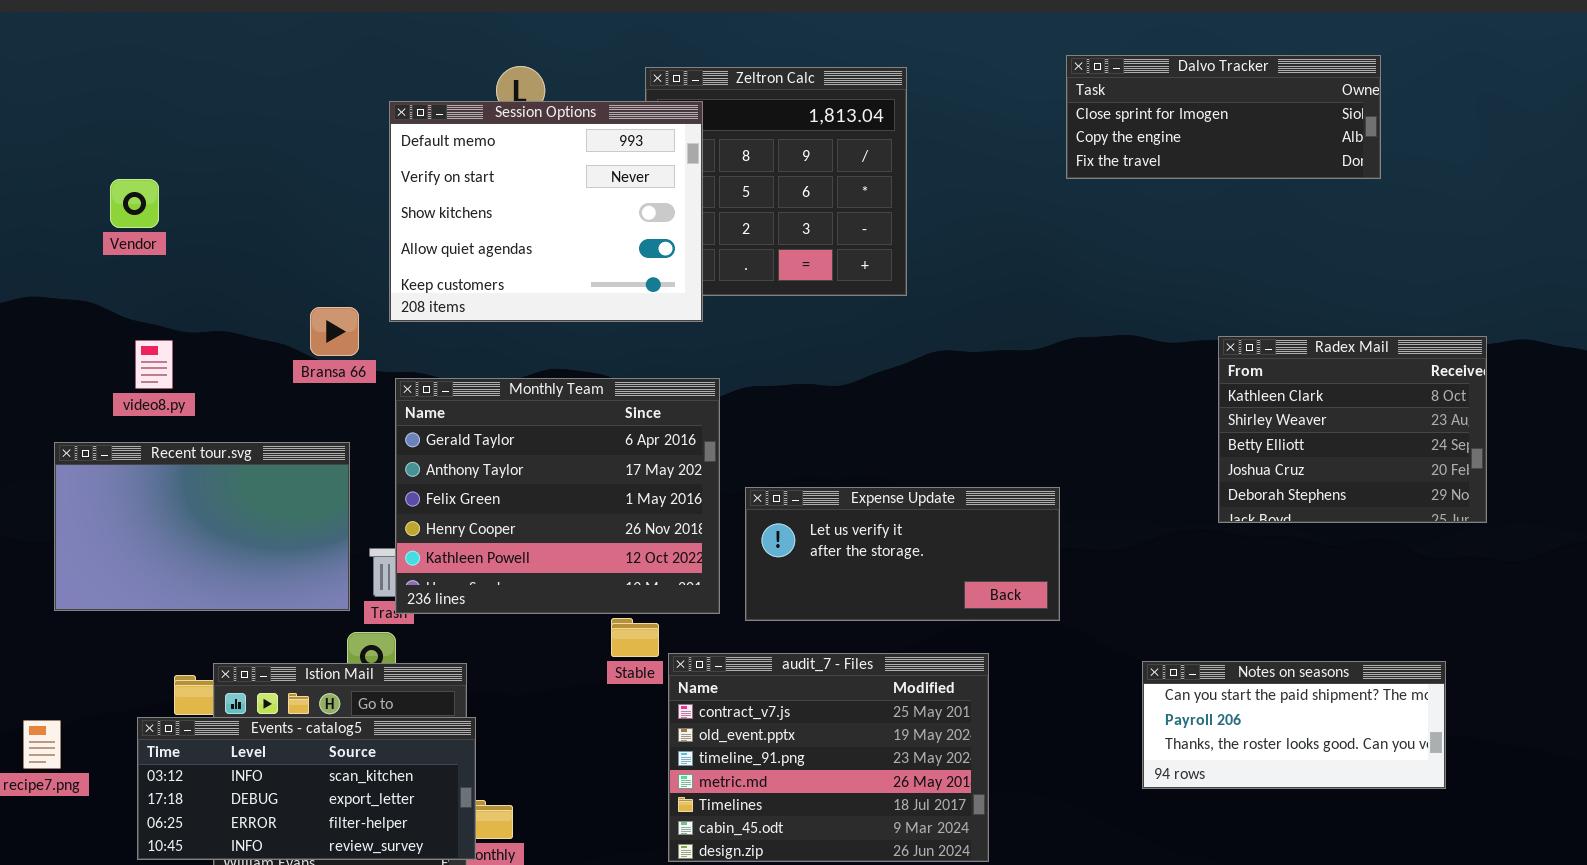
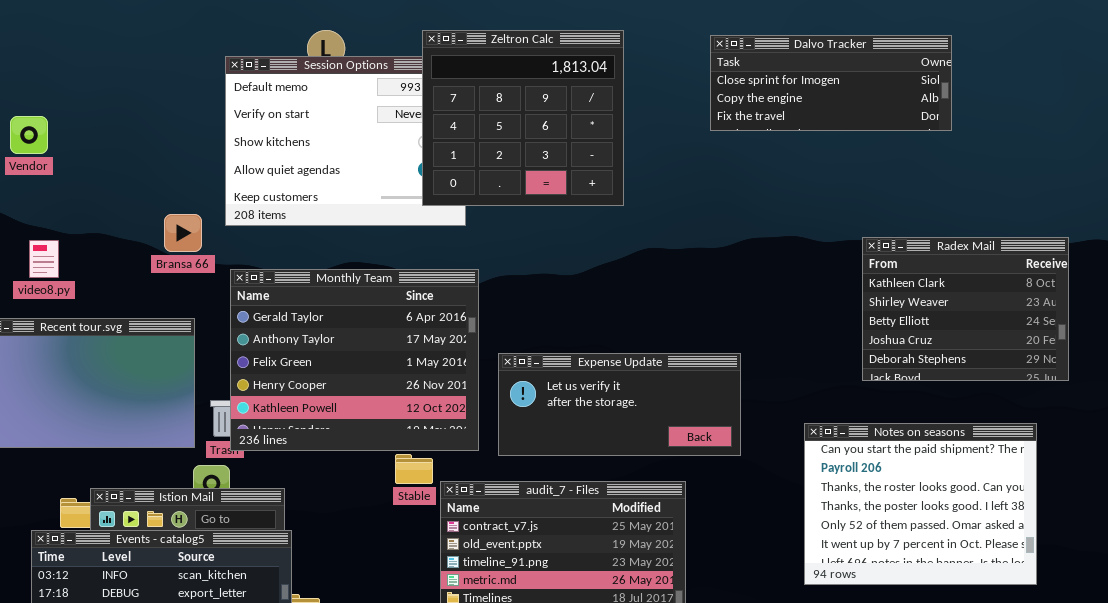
Dalvo Tracker: [1066,55,1381,179] -> [710,35,952,131], moved
Zeltron Calc: [645,67,907,296] -> [422,30,624,206], raised
Notes on seasons: [1142,661,1446,789] -> [804,423,1037,585], resized

